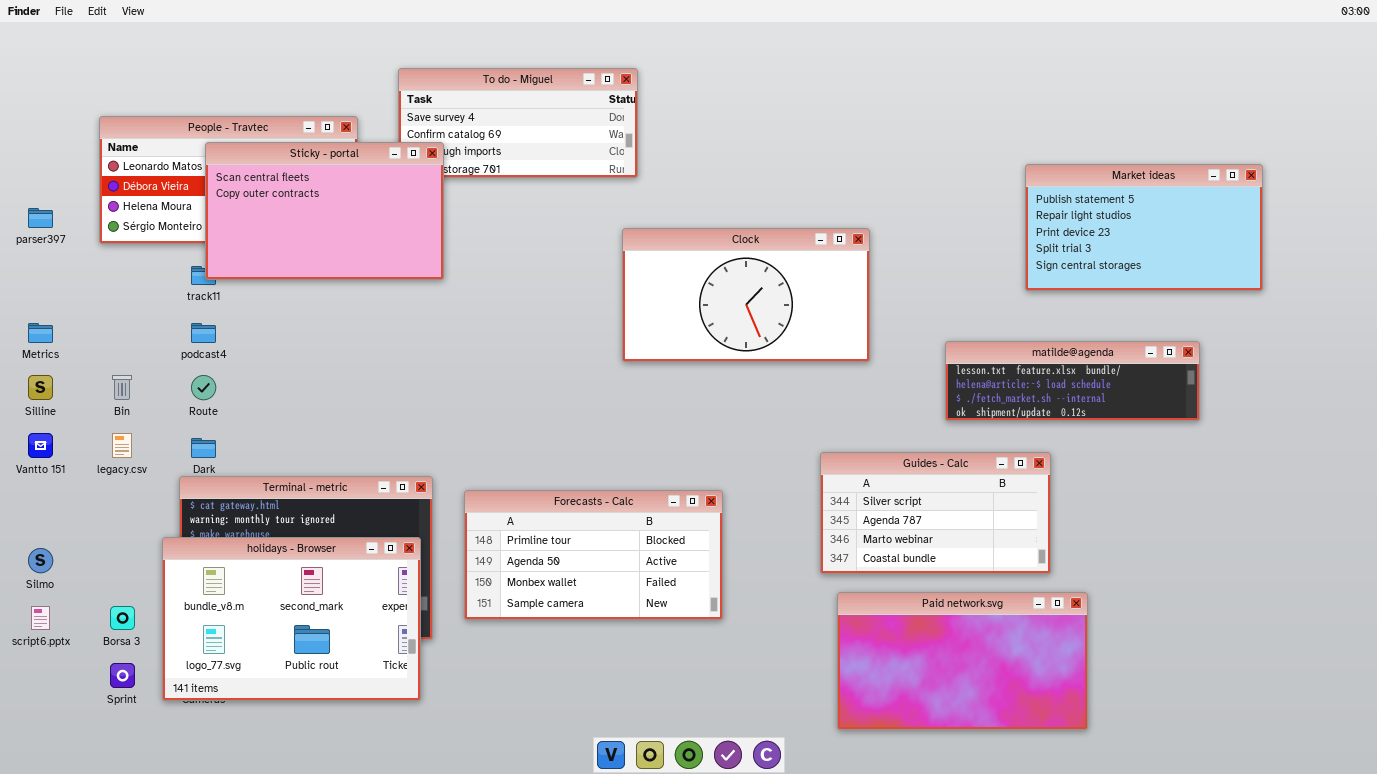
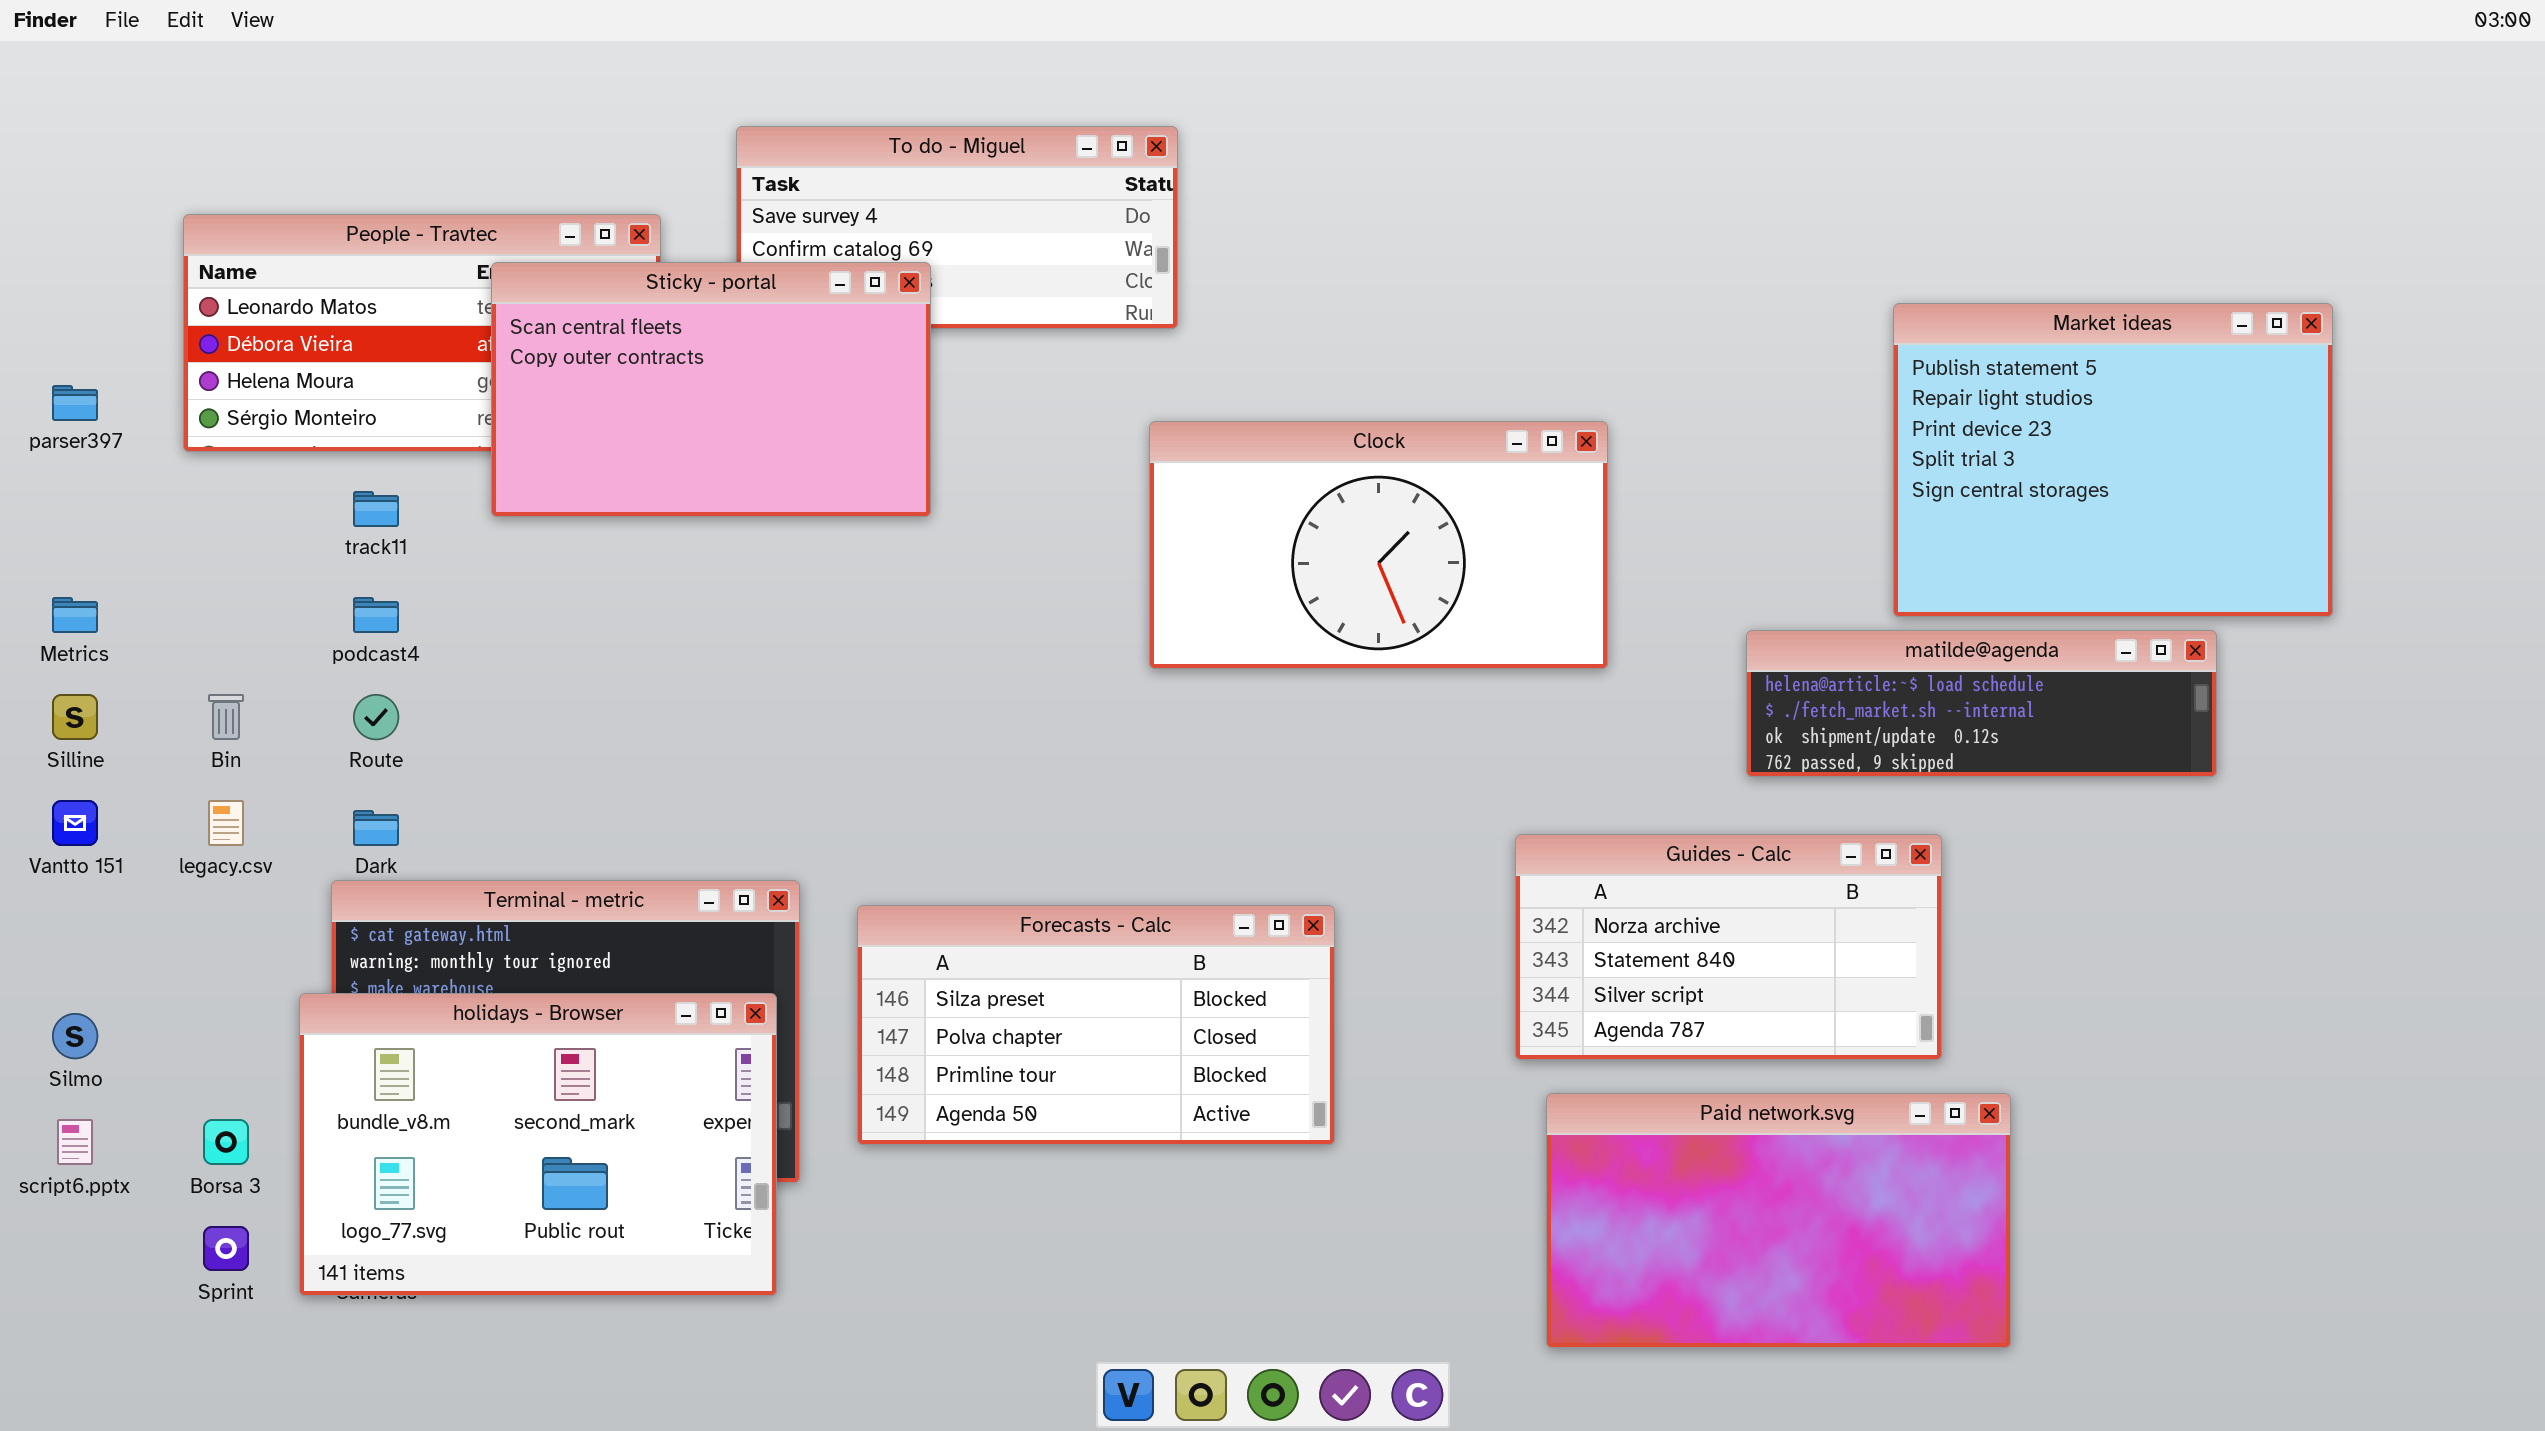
Sticky - portal: [205,142,444,280] -> [491,262,931,517], moved
Market ideas: [1025,164,1263,291] -> [1893,303,2333,617], resized
matilde@agenda: [945,341,1200,421] -> [1746,630,2217,777], scrolled down 1 row
Guides - Calc: [820,452,1051,574] -> [1515,834,1942,1060], scrolled up 2 rows
Forecasts - Calc: [464,490,723,620] -> [857,905,1335,1145], scrolled up 2 rows

